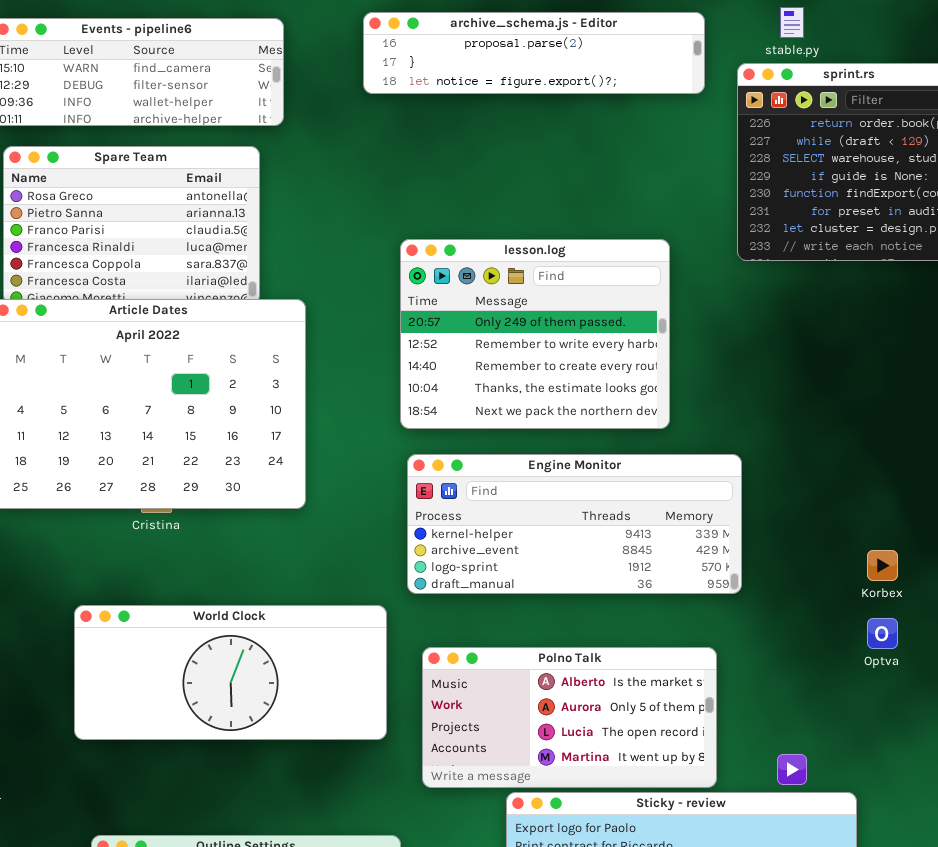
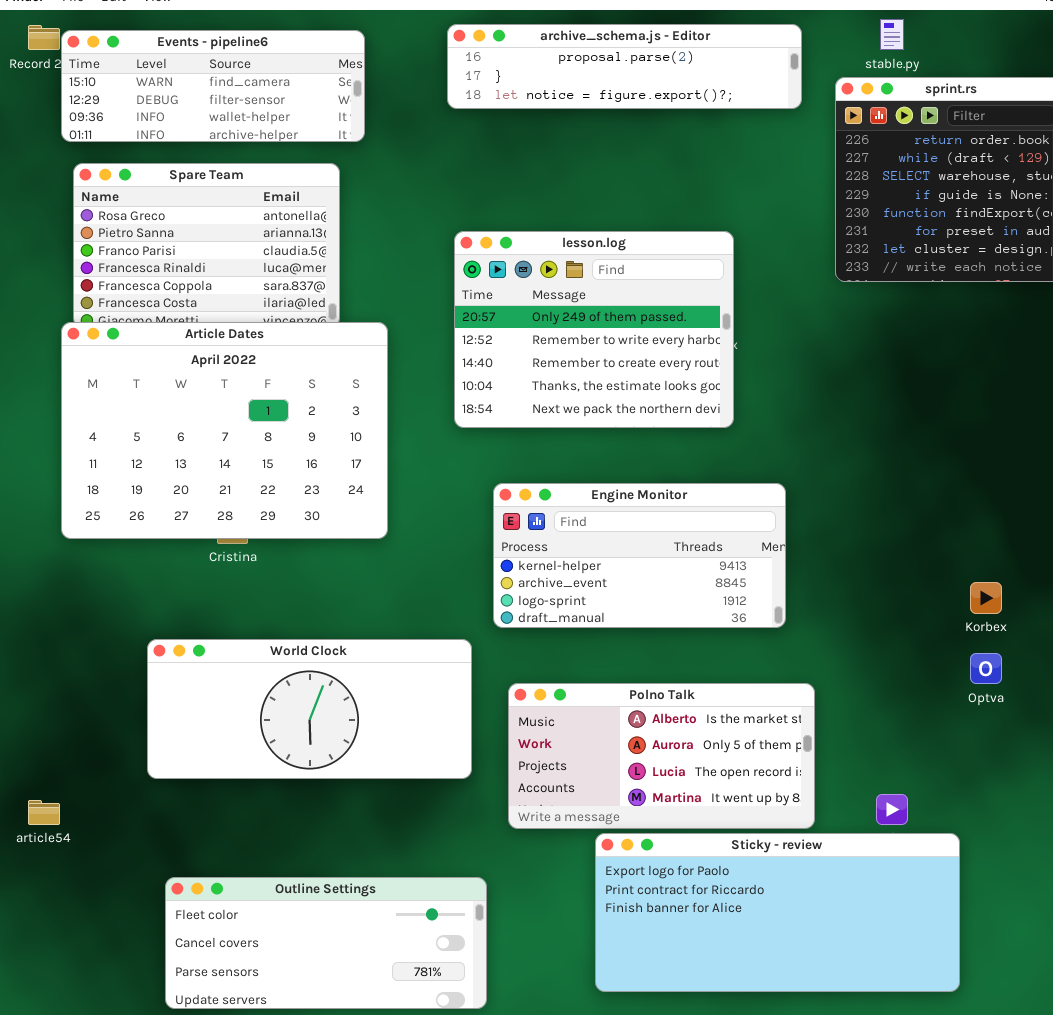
lesson.log: [400,239,670,429] -> [454,231,734,428], moved
Engine Monitor: [407,454,742,594] -> [493,483,786,628], resized

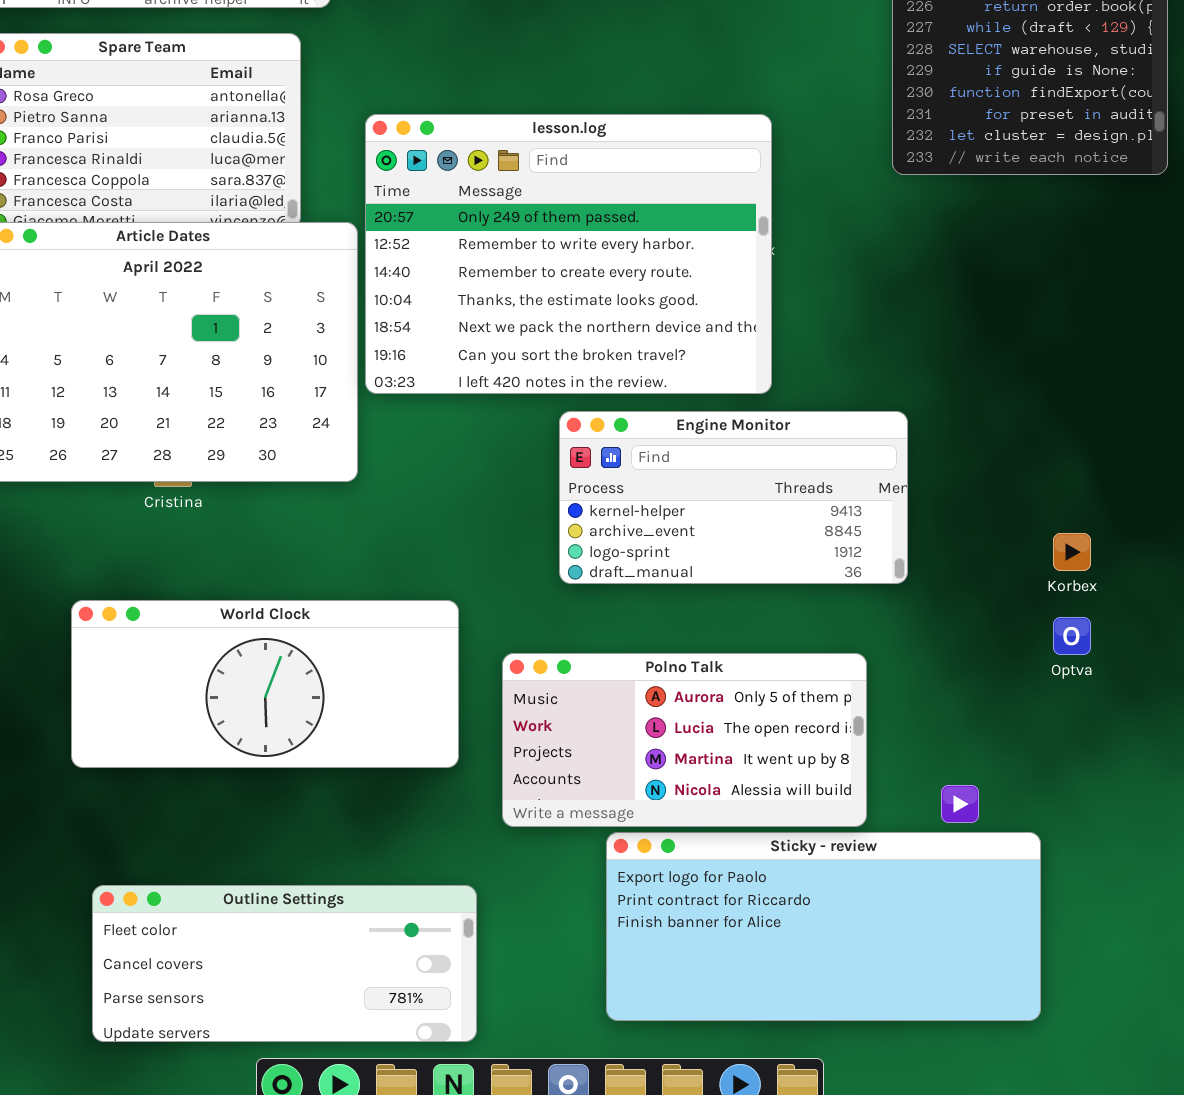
lesson.log: [454,231,734,428] -> [365,114,772,394], resized
Engine Monitor: [493,483,786,628] -> [559,411,908,584], moved
Polno Talk: [508,683,815,829] -> [502,653,867,827], scrolled down 1 row

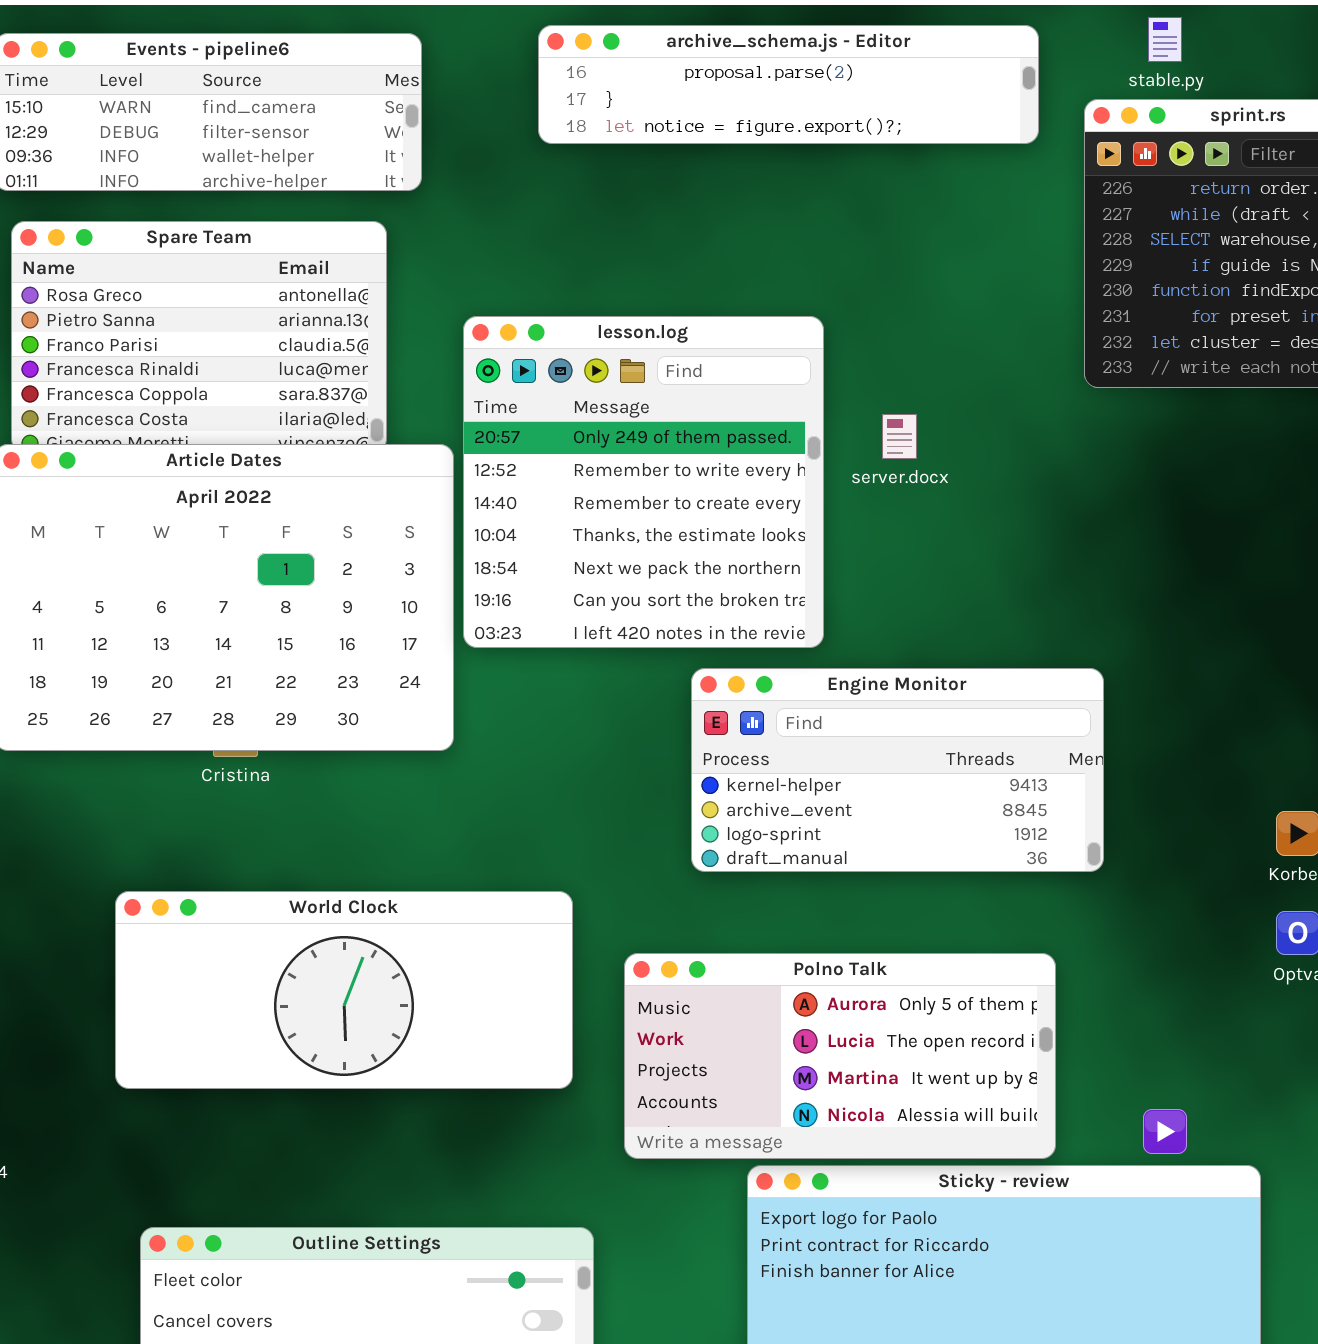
lesson.log: [365,114,772,394] -> [463,316,824,648], resized

